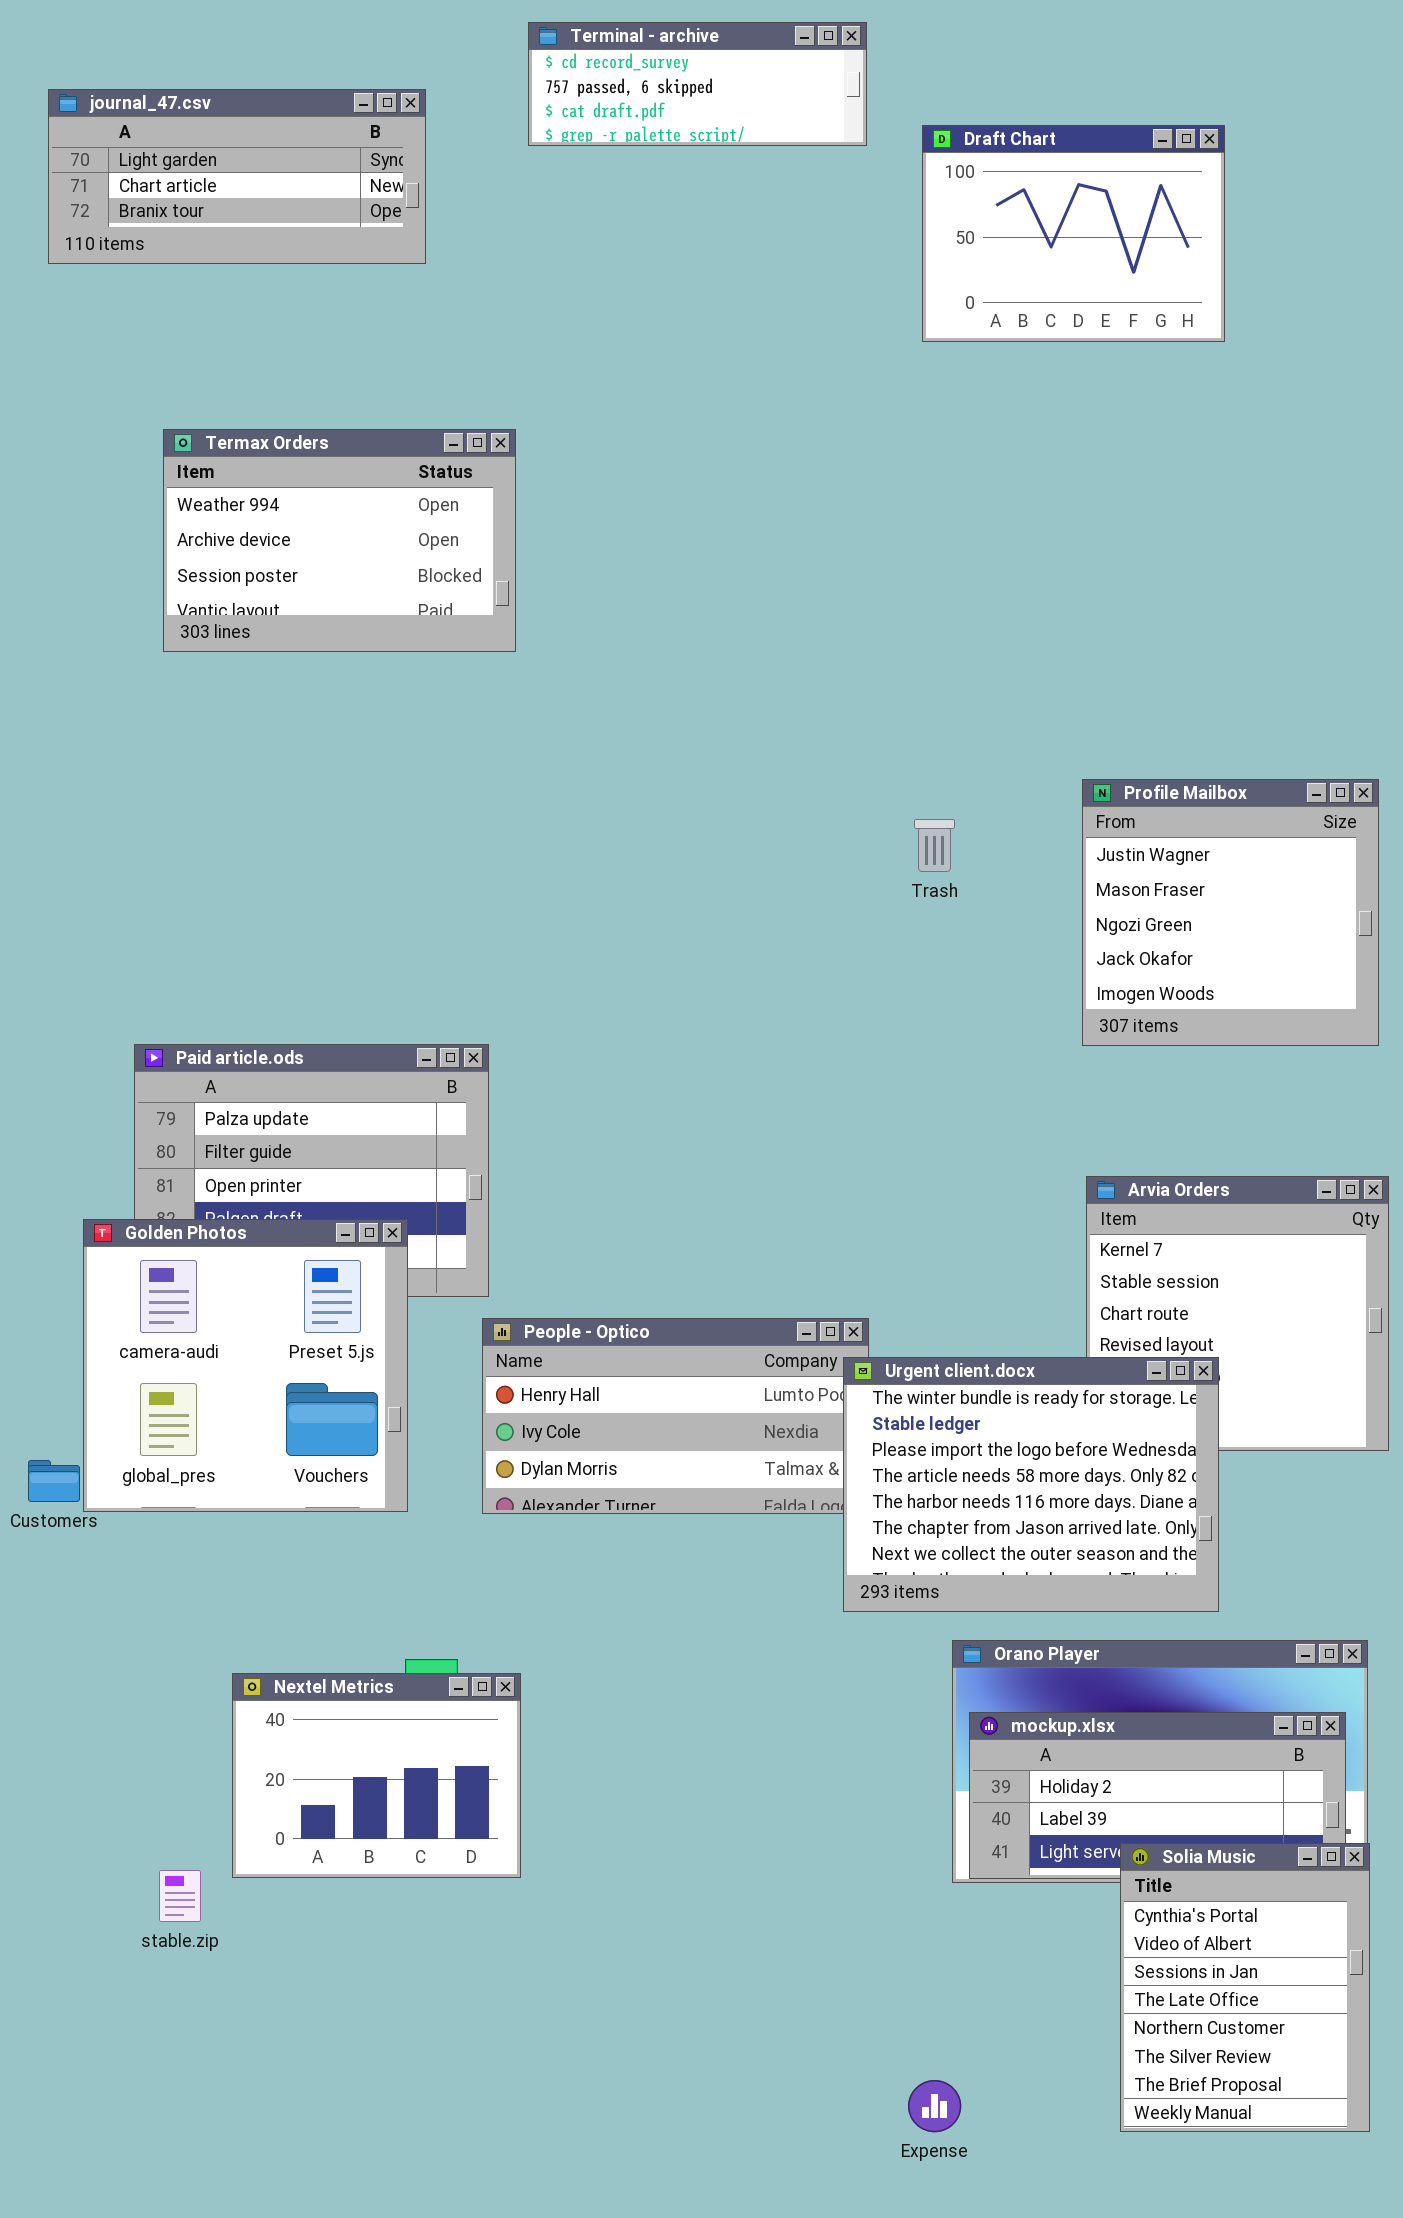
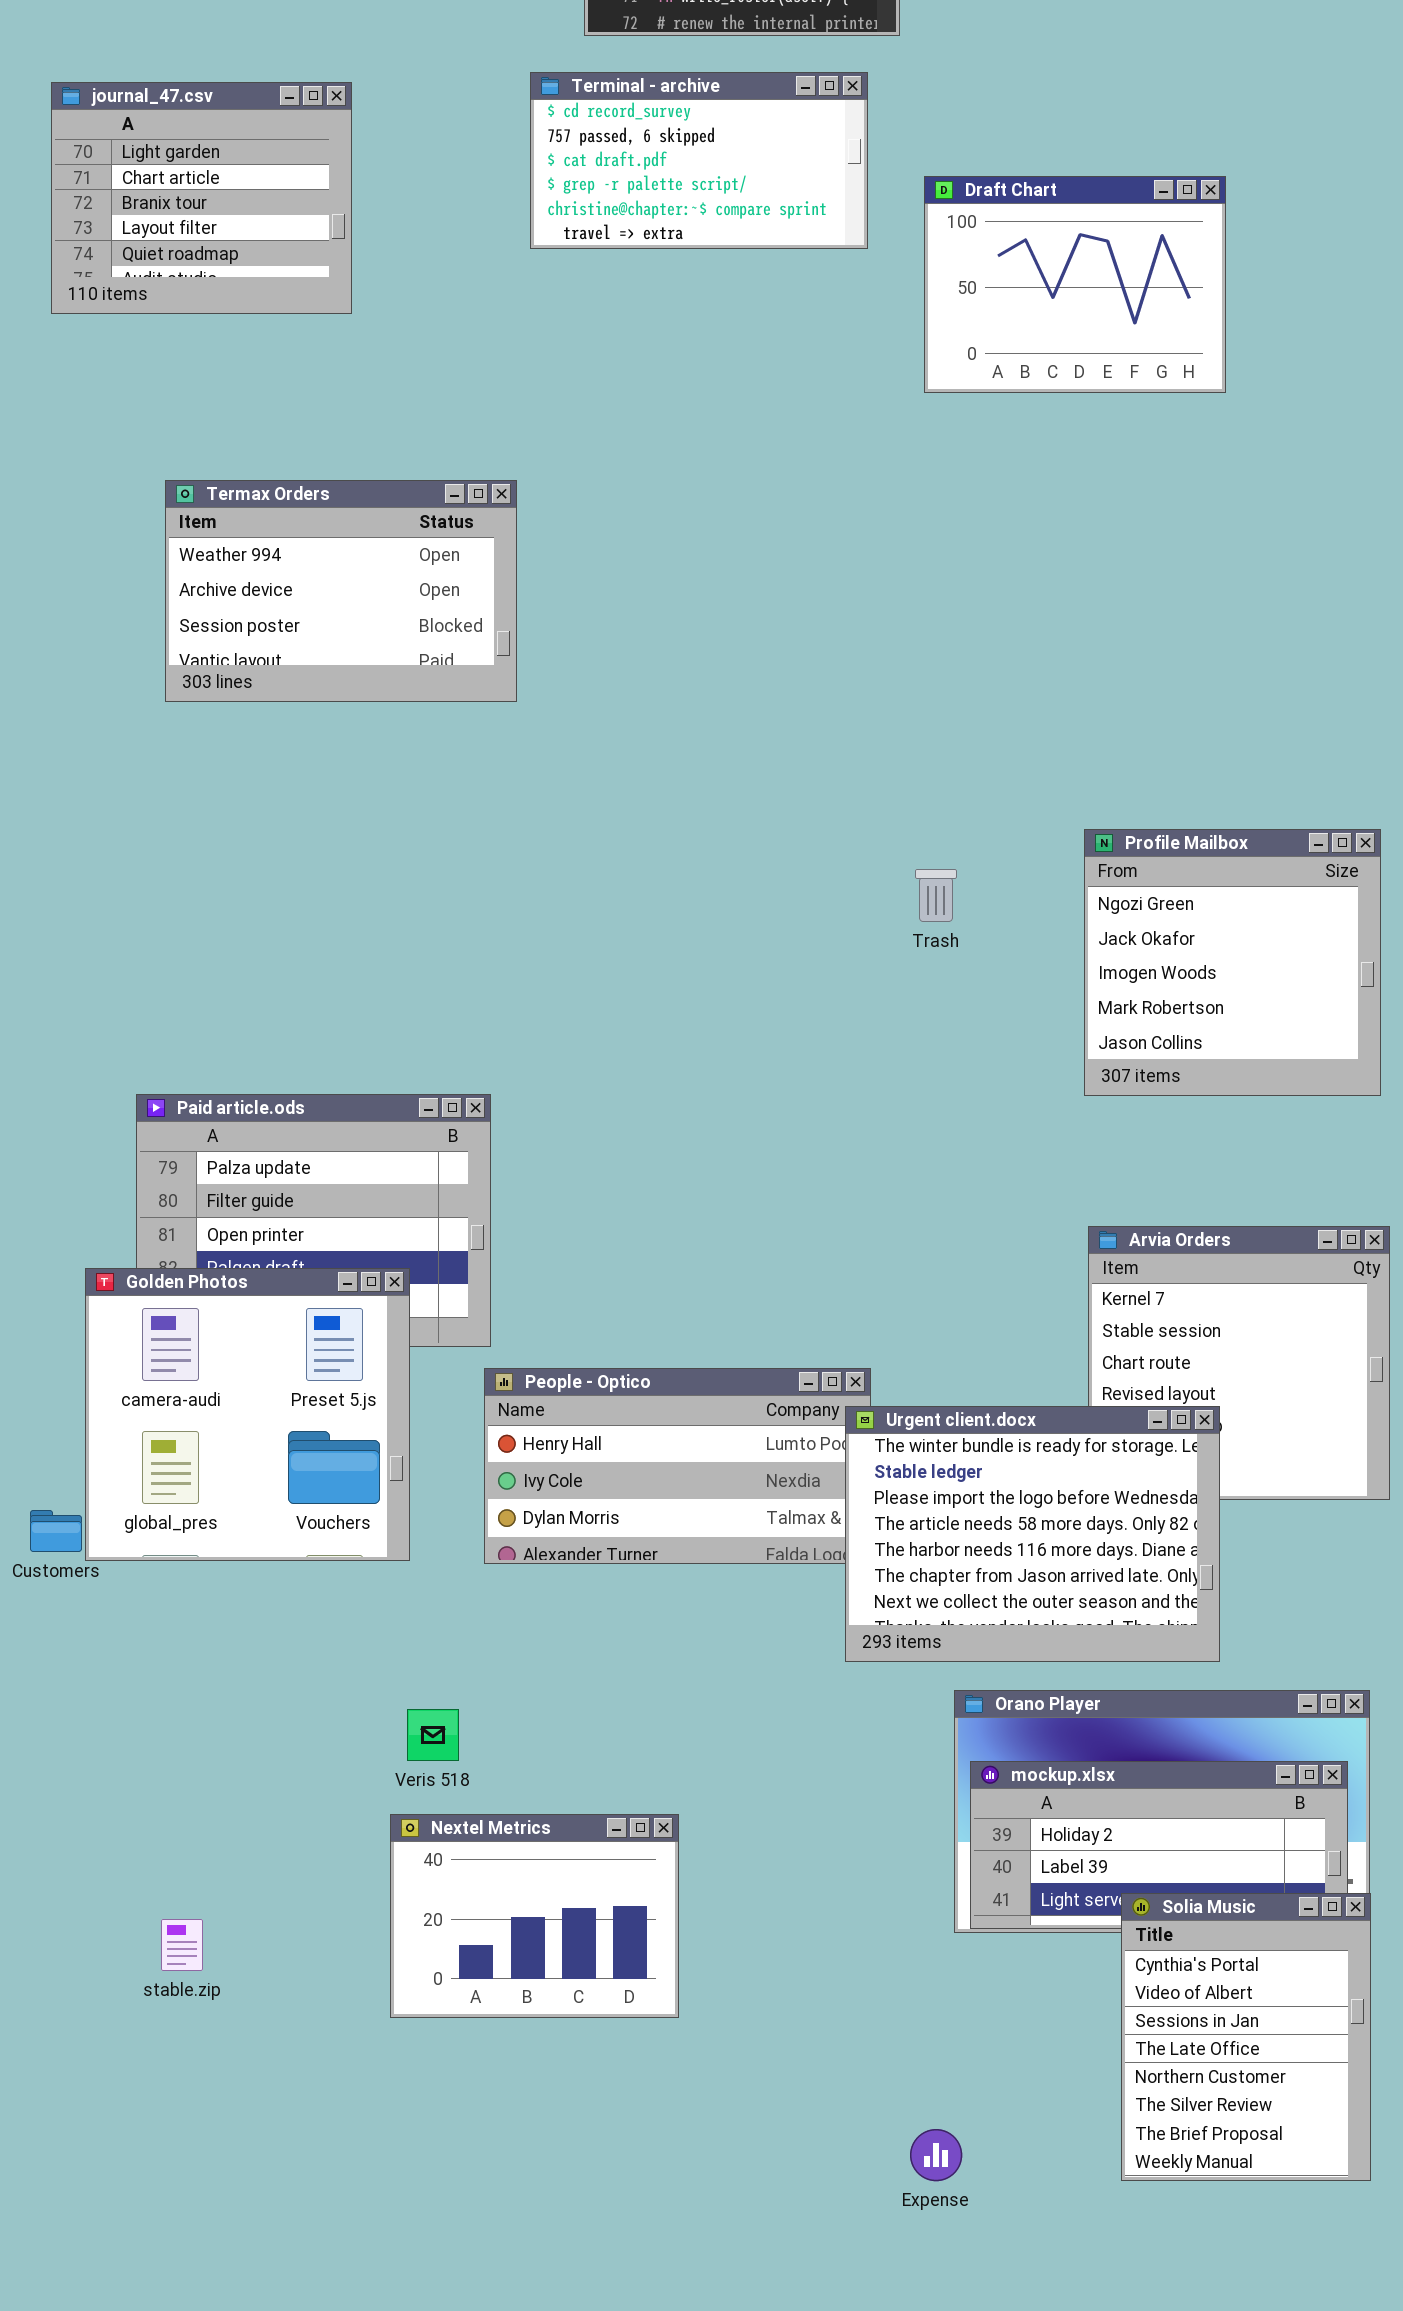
Terminal - archive: [528,22,867,146] -> [530,72,868,249], resized
journal_47.csv: [48,89,426,264] -> [51,82,352,314], resized
Profile Mailbox: [1082,779,1379,1046] -> [1084,829,1381,1096], scrolled down 2 rows
Nextel Metrics: [232,1673,521,1878] -> [390,1814,679,2018], moved

